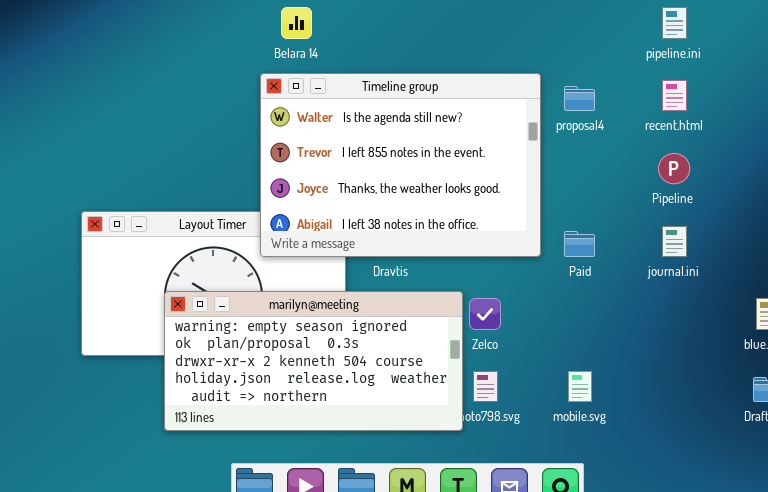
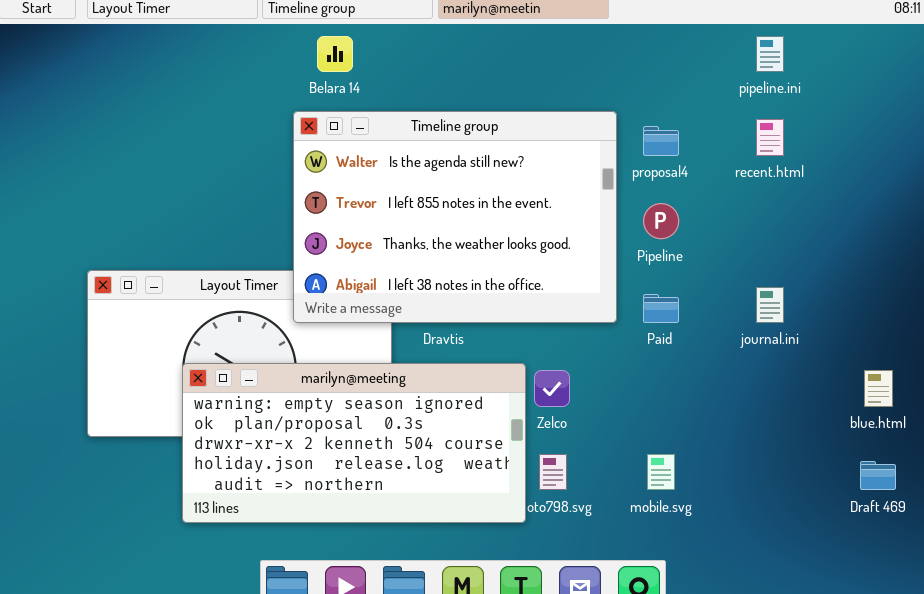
Pipeline: [658,153,690,184] -> [643,203,679,239], moved

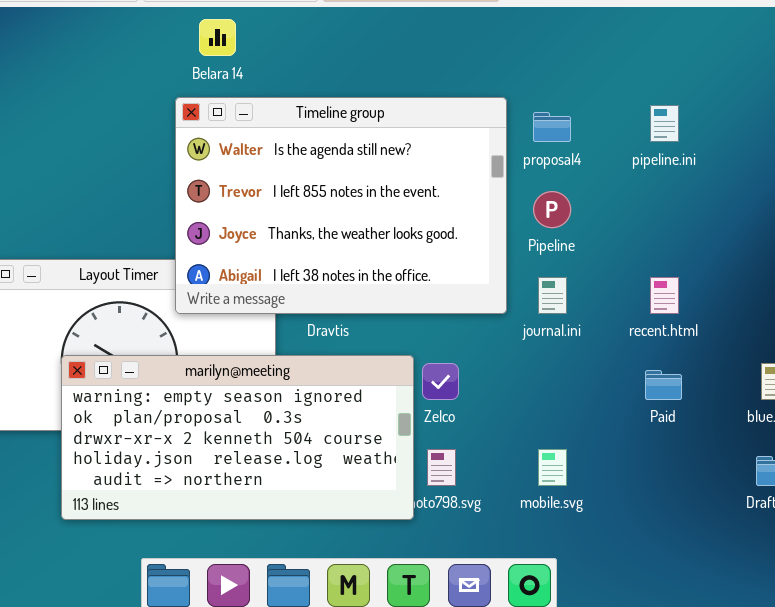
pipeline.ini: [756,36,784,72] -> [650,105,679,142], moved
recent.html: [756,119,784,156] -> [650,277,679,314], moved
journal.ini: [756,287,784,323] -> [538,277,567,314], moved
Paid: [643,294,679,323] -> [645,370,682,400], moved

